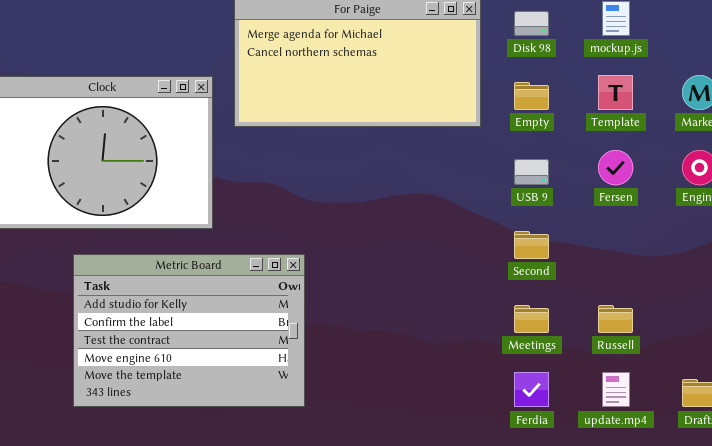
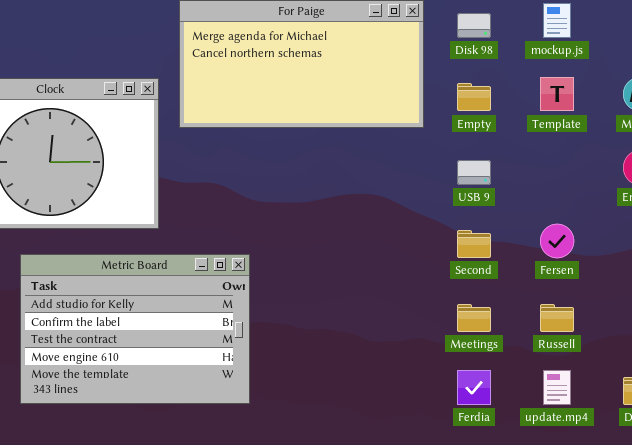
Fersen: [598,150,633,185] -> [540,224,574,258], moved

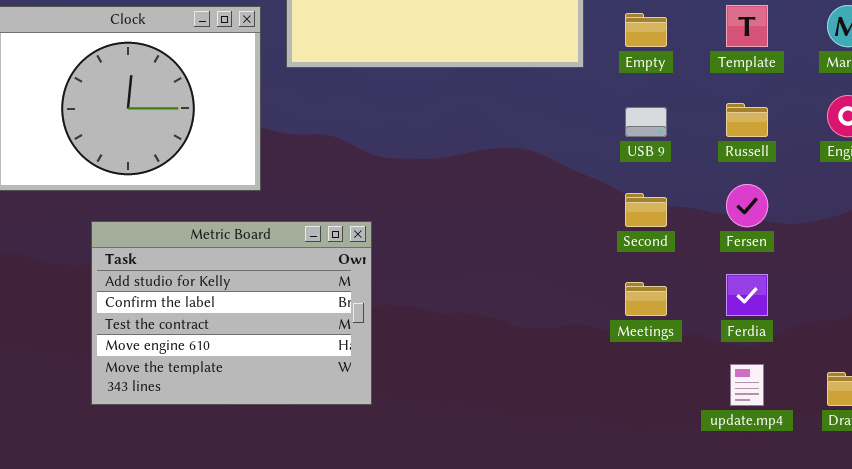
Russell: [540,304,574,332] -> [726,103,768,137], moved
Ferdia: [457,370,491,405] -> [726,274,768,316], moved

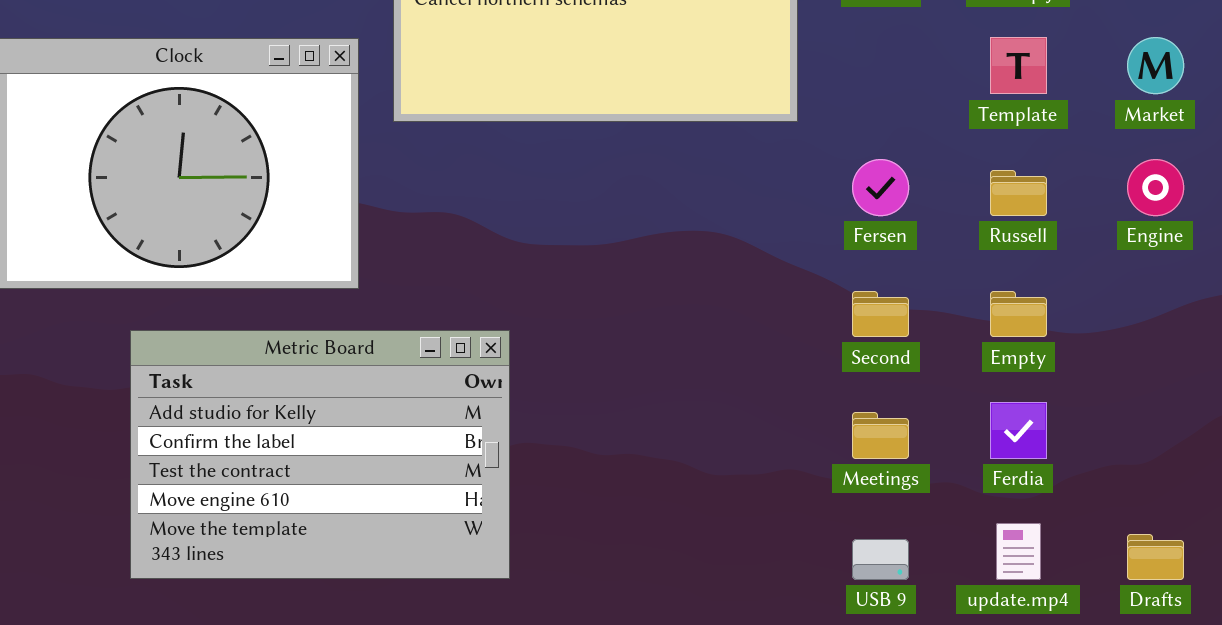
Empty: [625,13,667,47] -> [990,291,1047,337], moved
USB 9: [625,107,667,137] -> [852,539,909,580], moved
Fersen: [726,184,768,227] -> [852,159,909,216], moved

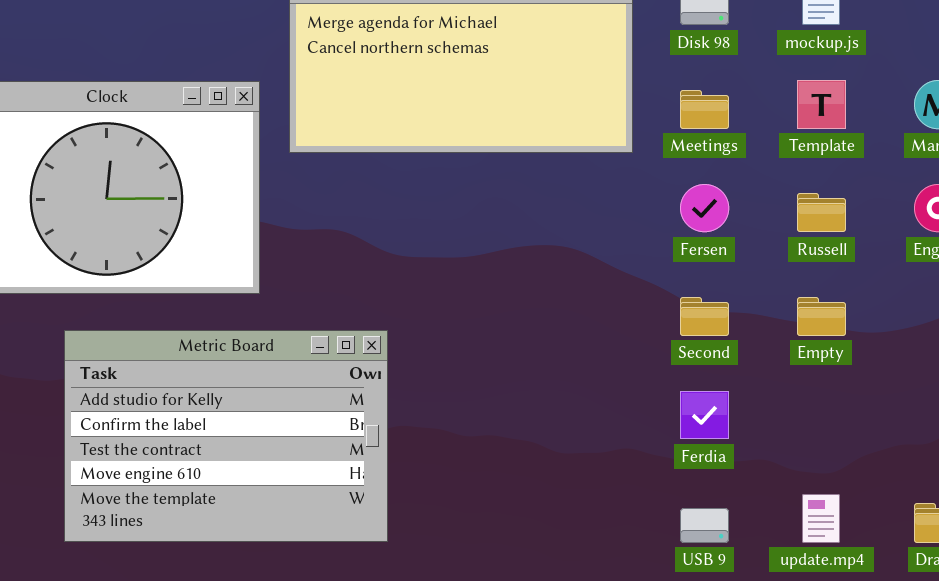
Ferdia: [990,402,1047,459] -> [680,391,729,439], moved
Meetings: [852,412,909,459] -> [680,90,729,129], moved

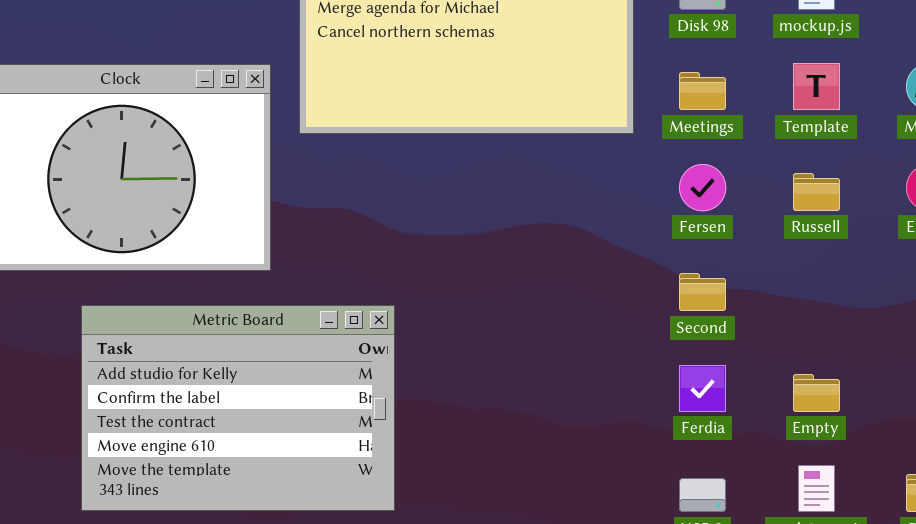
Empty: [797,297,846,336] -> [793,374,840,412], moved

